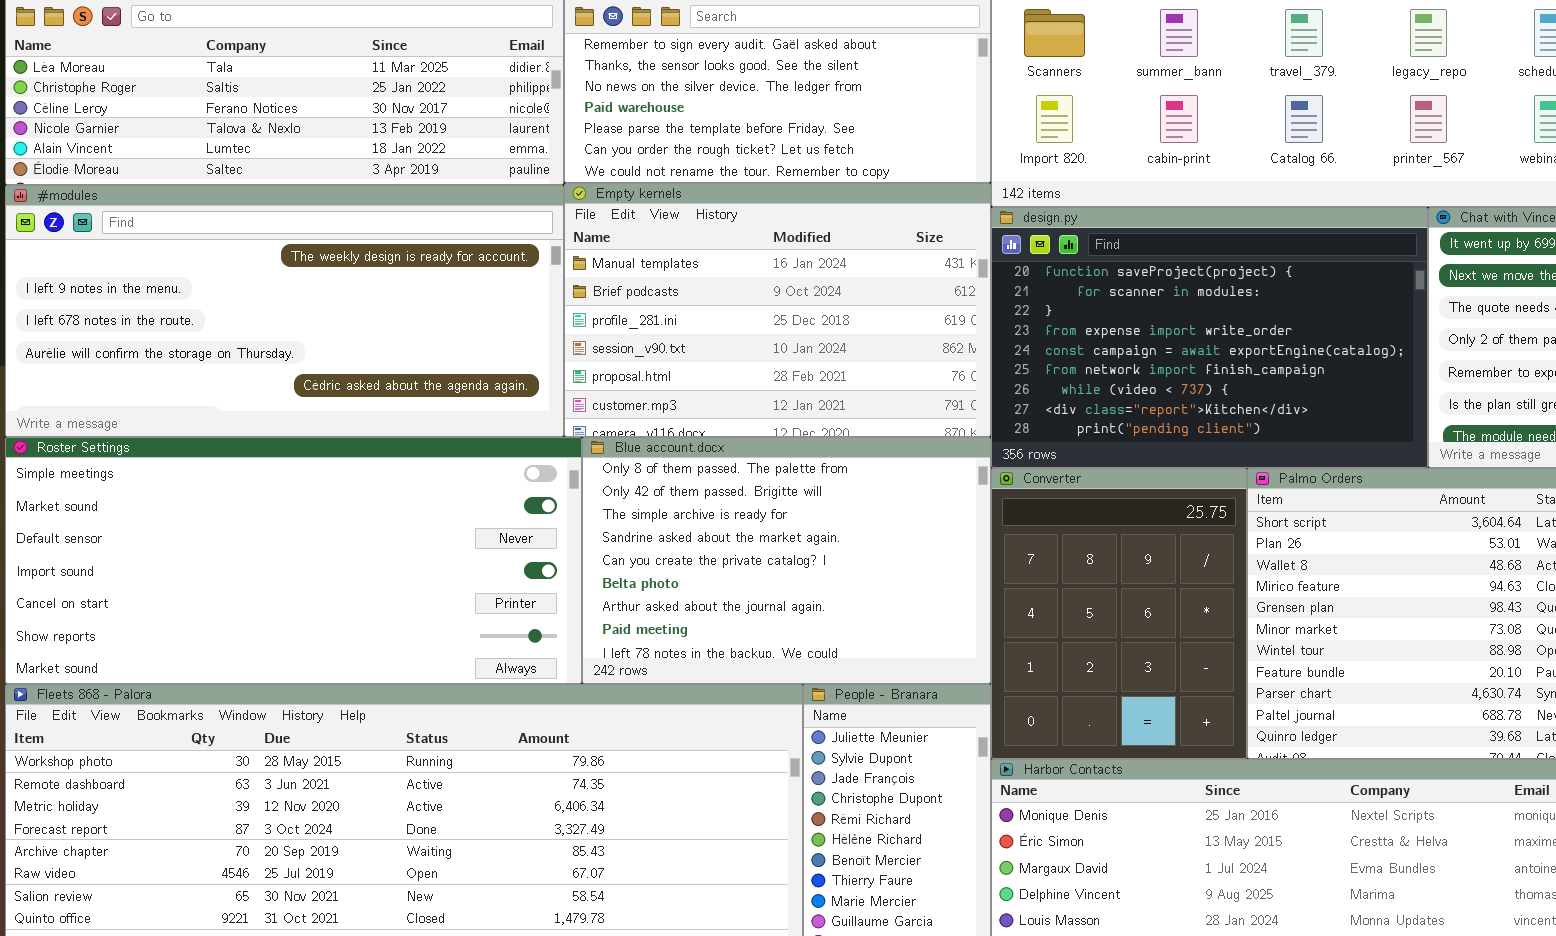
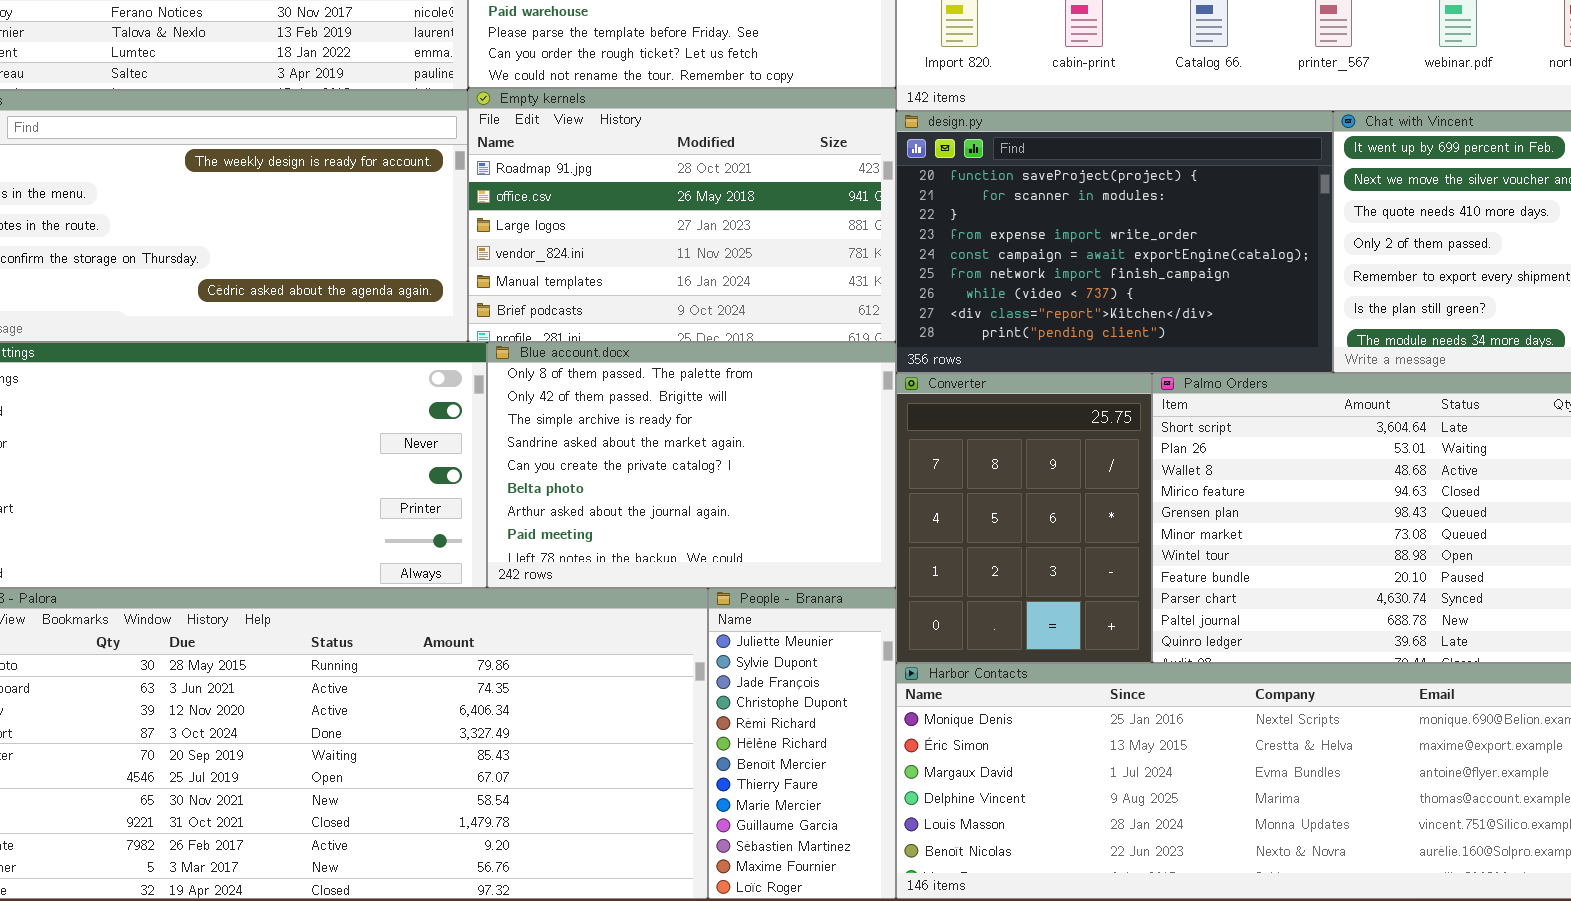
Empty kernels: [564,183,991,437] -> [468,88,896,342], scrolled up 4 rows

